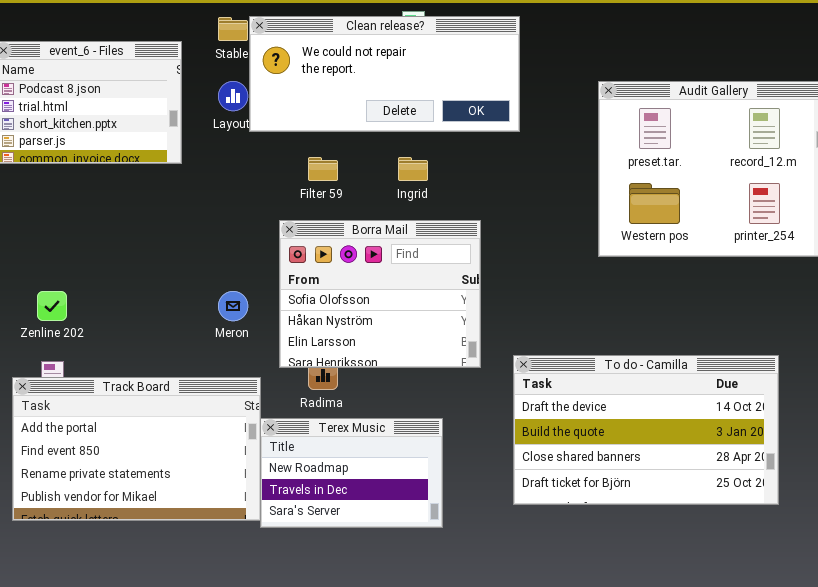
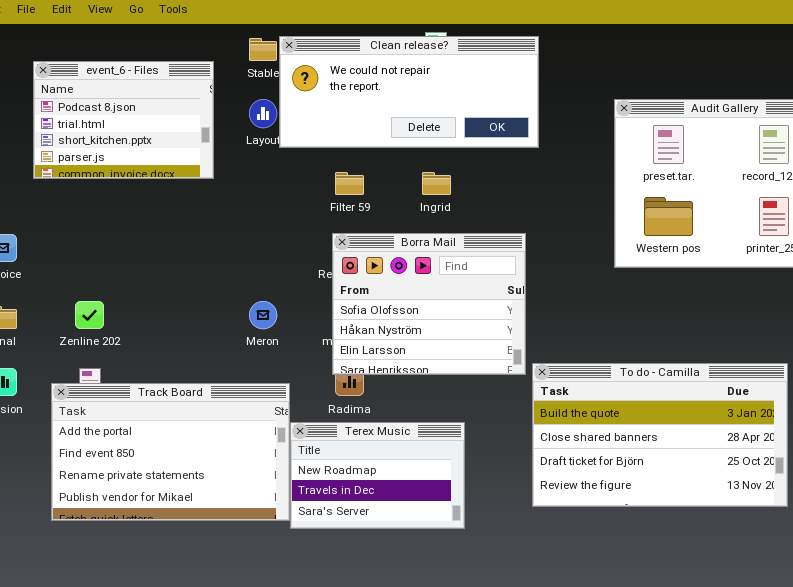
Borra Mail: [279,220,481,368] -> [332,233,526,375], moved
To do - Camilla: [513,355,779,505] -> [532,363,788,507], scrolled down 1 row

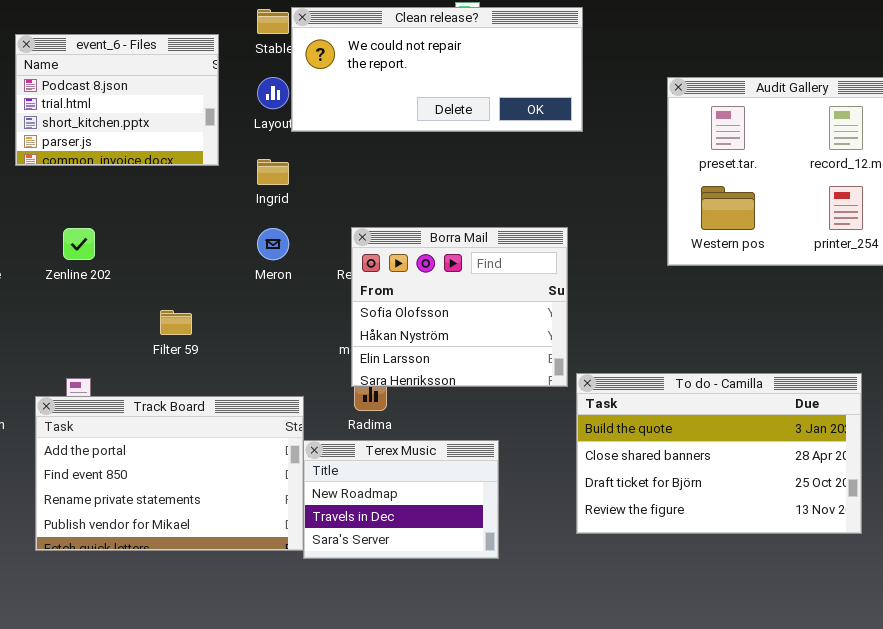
Filter 59: [335,172,364,195] -> [160,310,192,335], moved
Ingrid: [422,172,451,195] -> [257,159,289,185], moved
Zenline 202: [75,301,104,329] -> [63,228,95,260], moved
Meron: [249,301,277,329] -> [257,228,289,260], moved

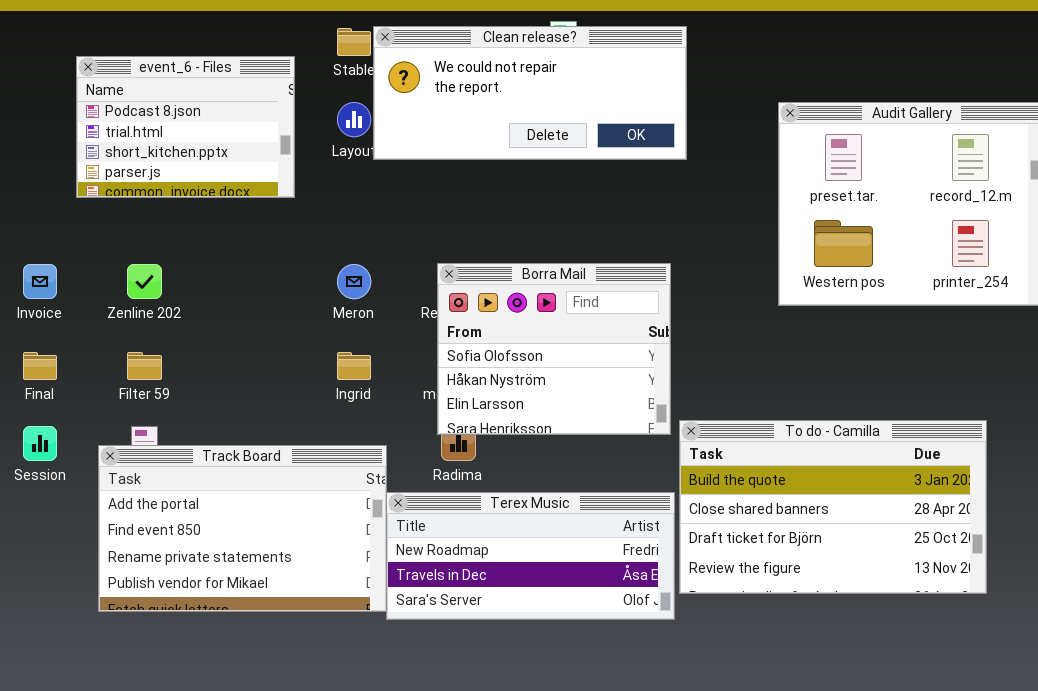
Ingrid: [257,159,289,185] -> [337,352,371,380], moved
Filter 59: [160,310,192,335] -> [127,352,162,380], moved
Terex Music: [303,440,499,559] -> [386,492,675,620], resized

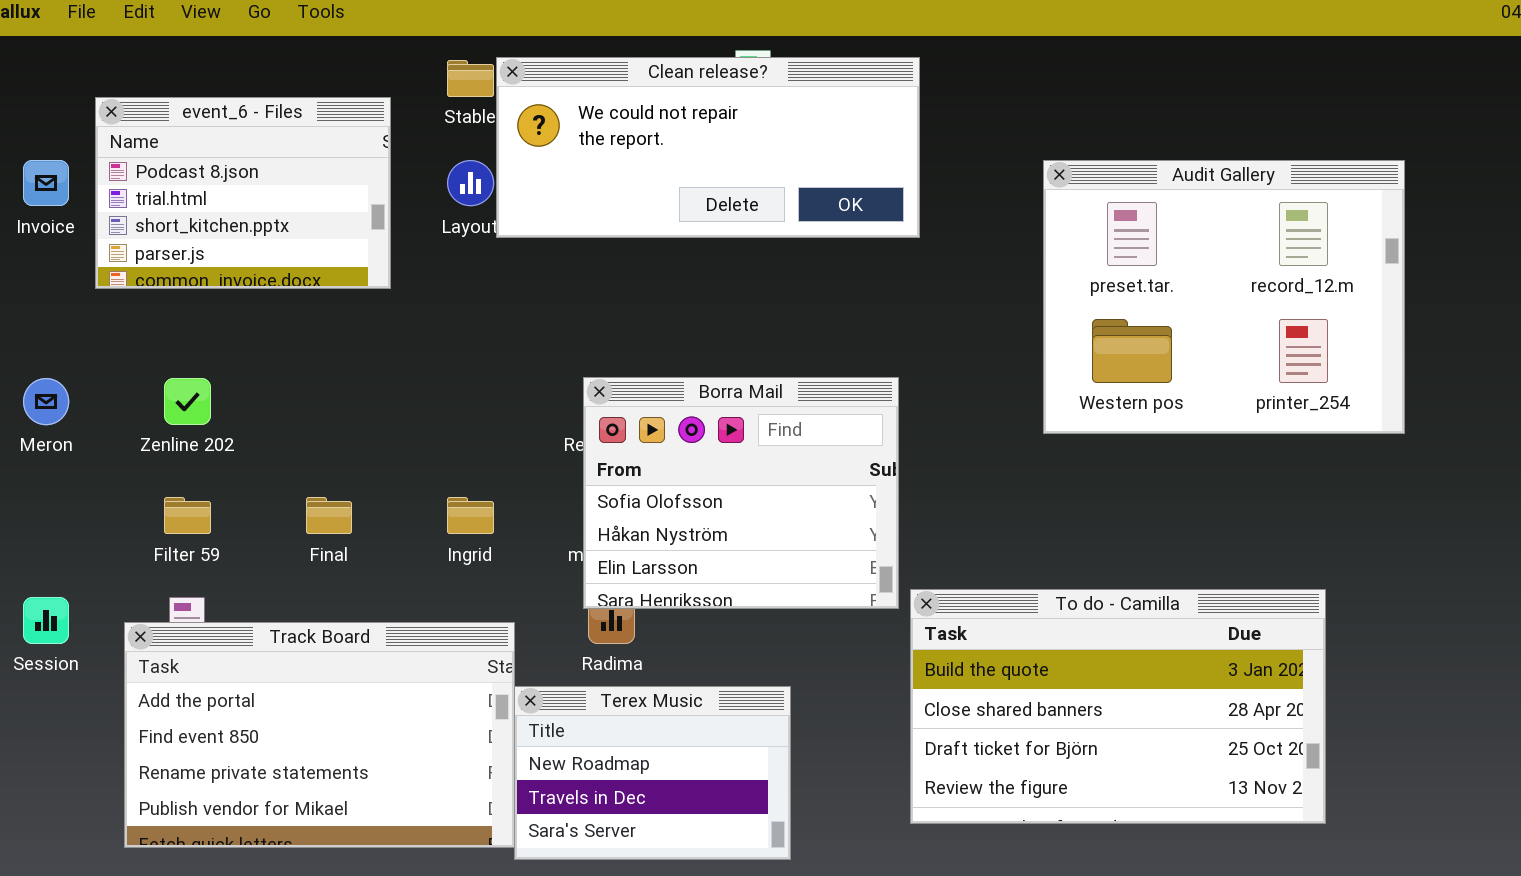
Invoice: [23,264,57,299] -> [23,160,69,206], moved
Meron: [337,264,371,299] -> [23,378,69,425], moved
Final: [23,352,57,380] -> [306,497,352,534], moved
Terex Music: [386,492,675,620] -> [514,686,791,860], resized

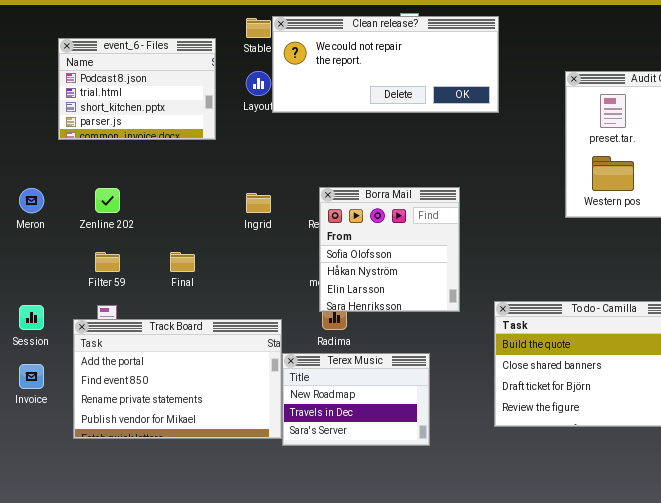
Invoice: [23,160,69,206] -> [19,364,44,389], moved
Borra Mail: [583,377,899,609] -> [319,187,460,312], resized
Ingrid: [447,497,494,534] -> [246,193,271,213], moved

